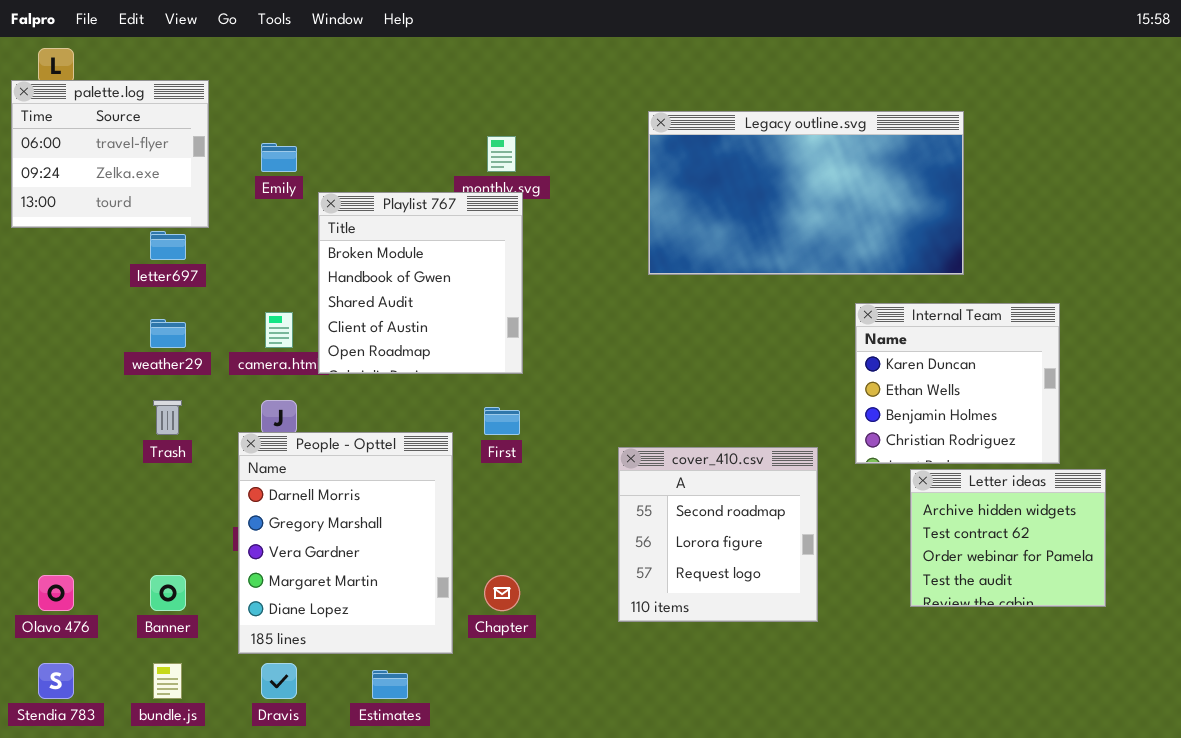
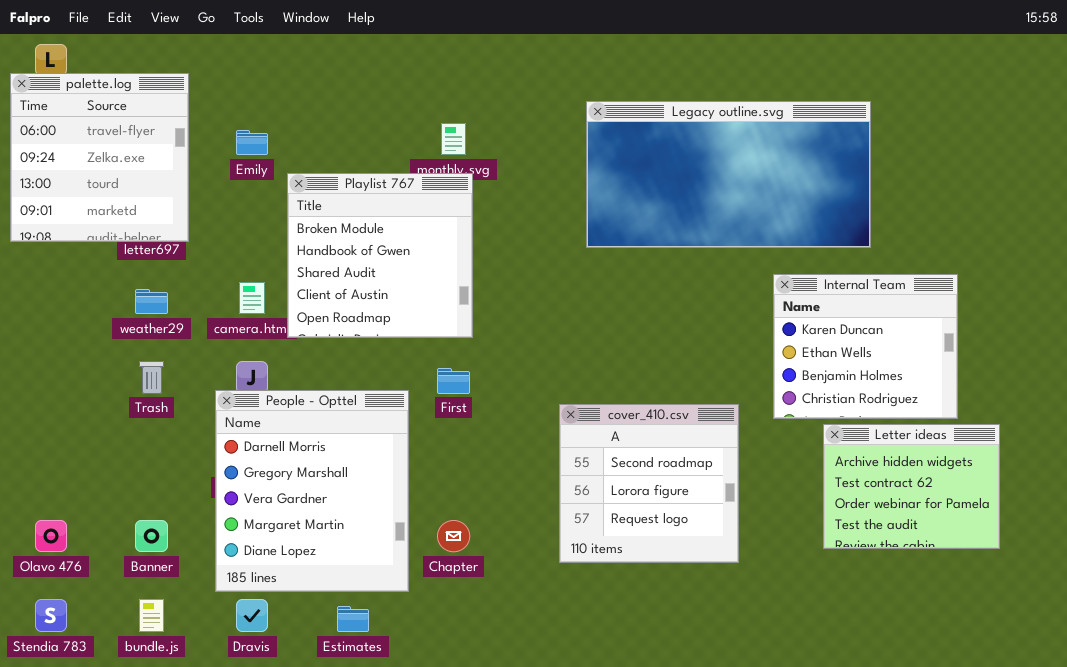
palette.log: [11,80,209,228] -> [10,73,189,242], resized

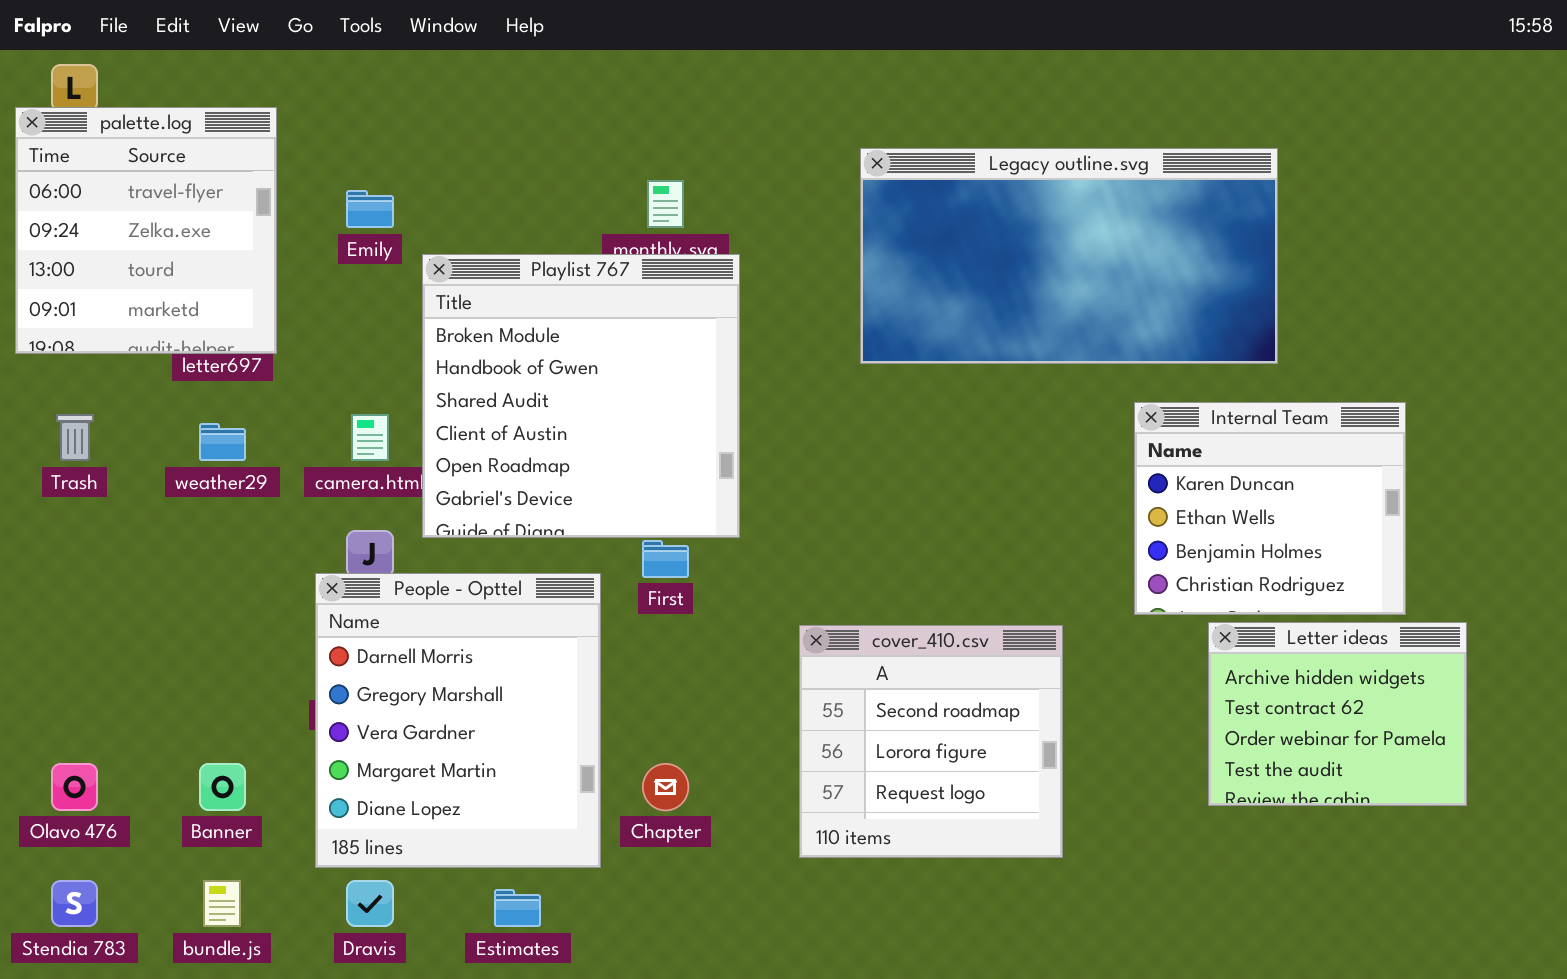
Playlist 767: [287,173,473,338] -> [422,254,740,538], resized
Trash: [139,361,164,394] -> [56,414,94,461], moved
cover_410.csv: [559,404,739,563] -> [799,625,1063,858], moved

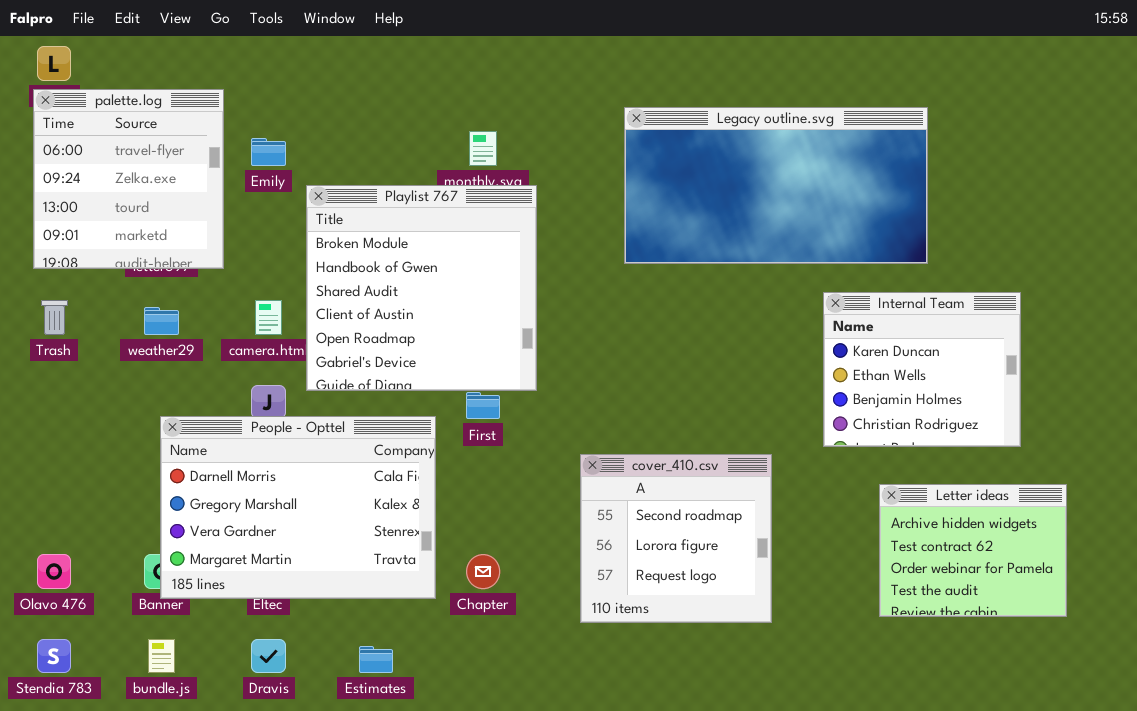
palette.log: [15,107,277,354] -> [33,89,224,269], moved
People - Opttel: [315,573,601,868] -> [160,416,436,599], resized
Letter ideas: [1208,622,1467,806] -> [879,484,1067,617], moved

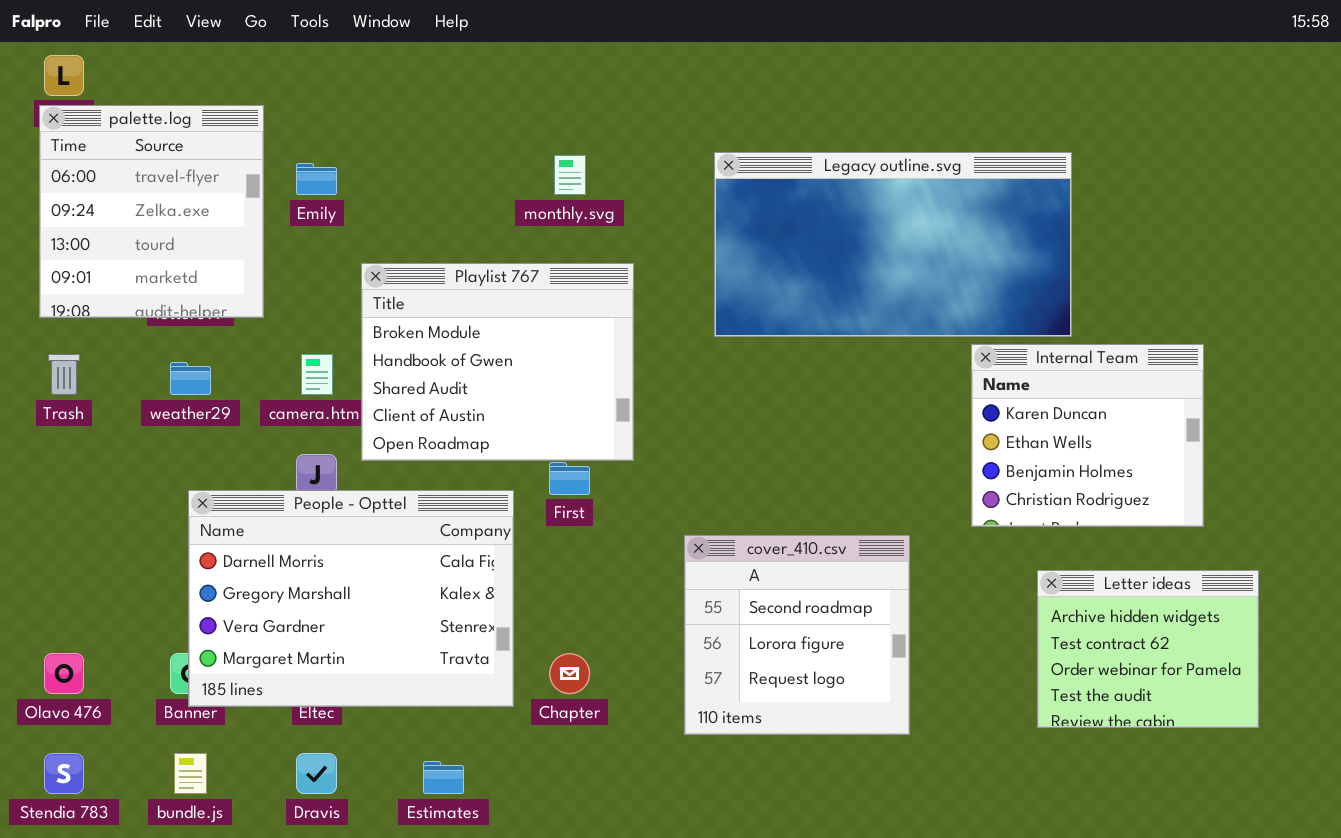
Legacy outline.svg: [624,107,928,264] -> [714,152,1072,337], moved
Playlist 767: [306,185,537,391] -> [361,263,634,461], resized

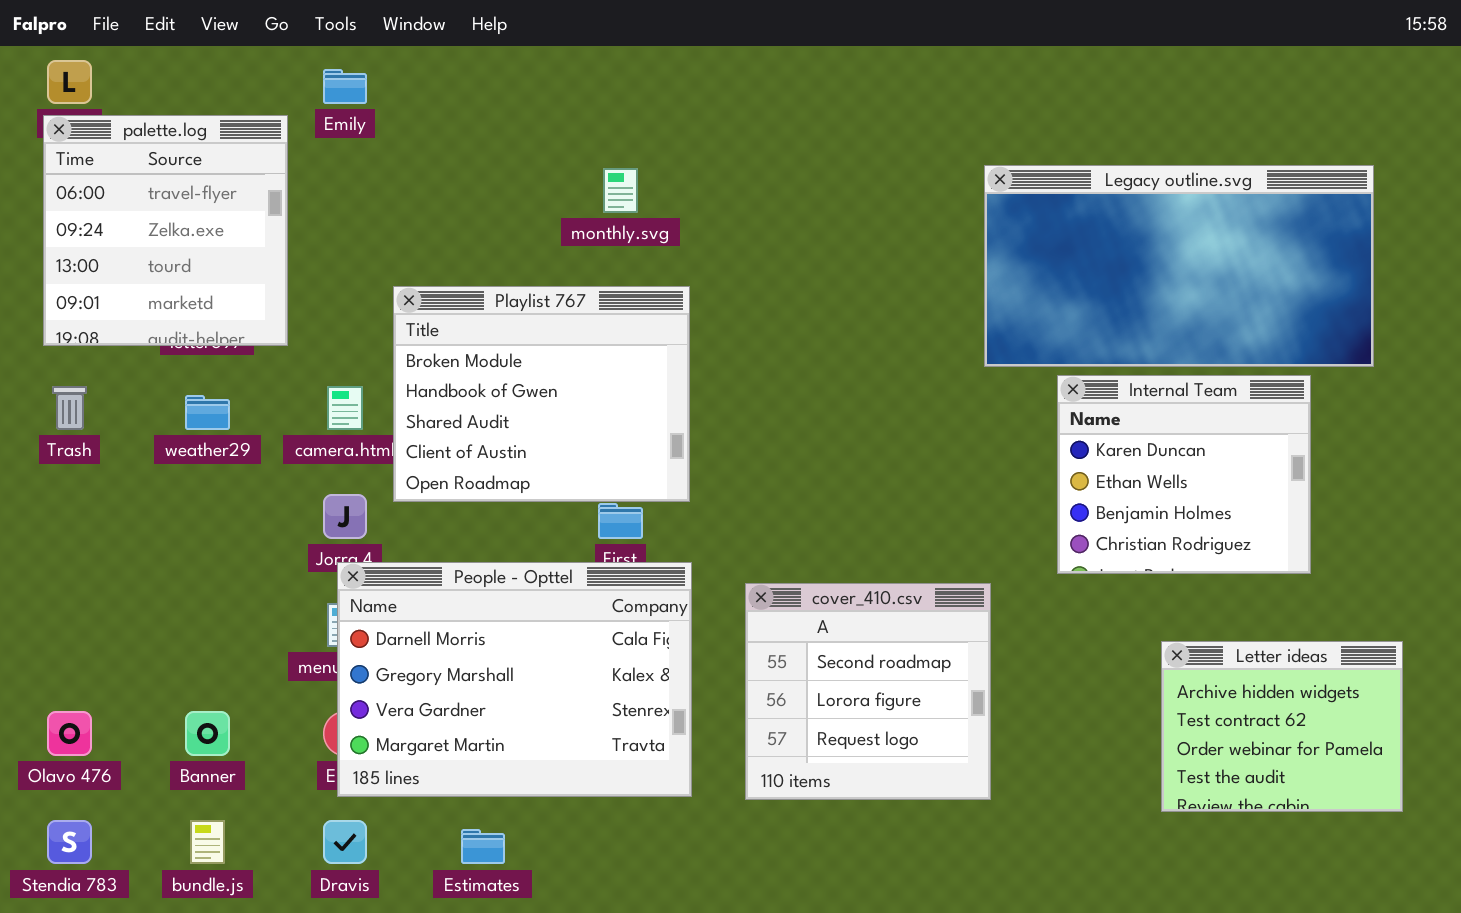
Legacy outline.svg: [714,152,1072,337] -> [984,165,1374,367], moved
Emily: [296,163,337,195] -> [323,69,367,104], moved
People - Opttel: [188,490,514,707] -> [337,562,692,797], moved
Letter ideas: [1037,570,1259,728] -> [1161,641,1403,812], moved

